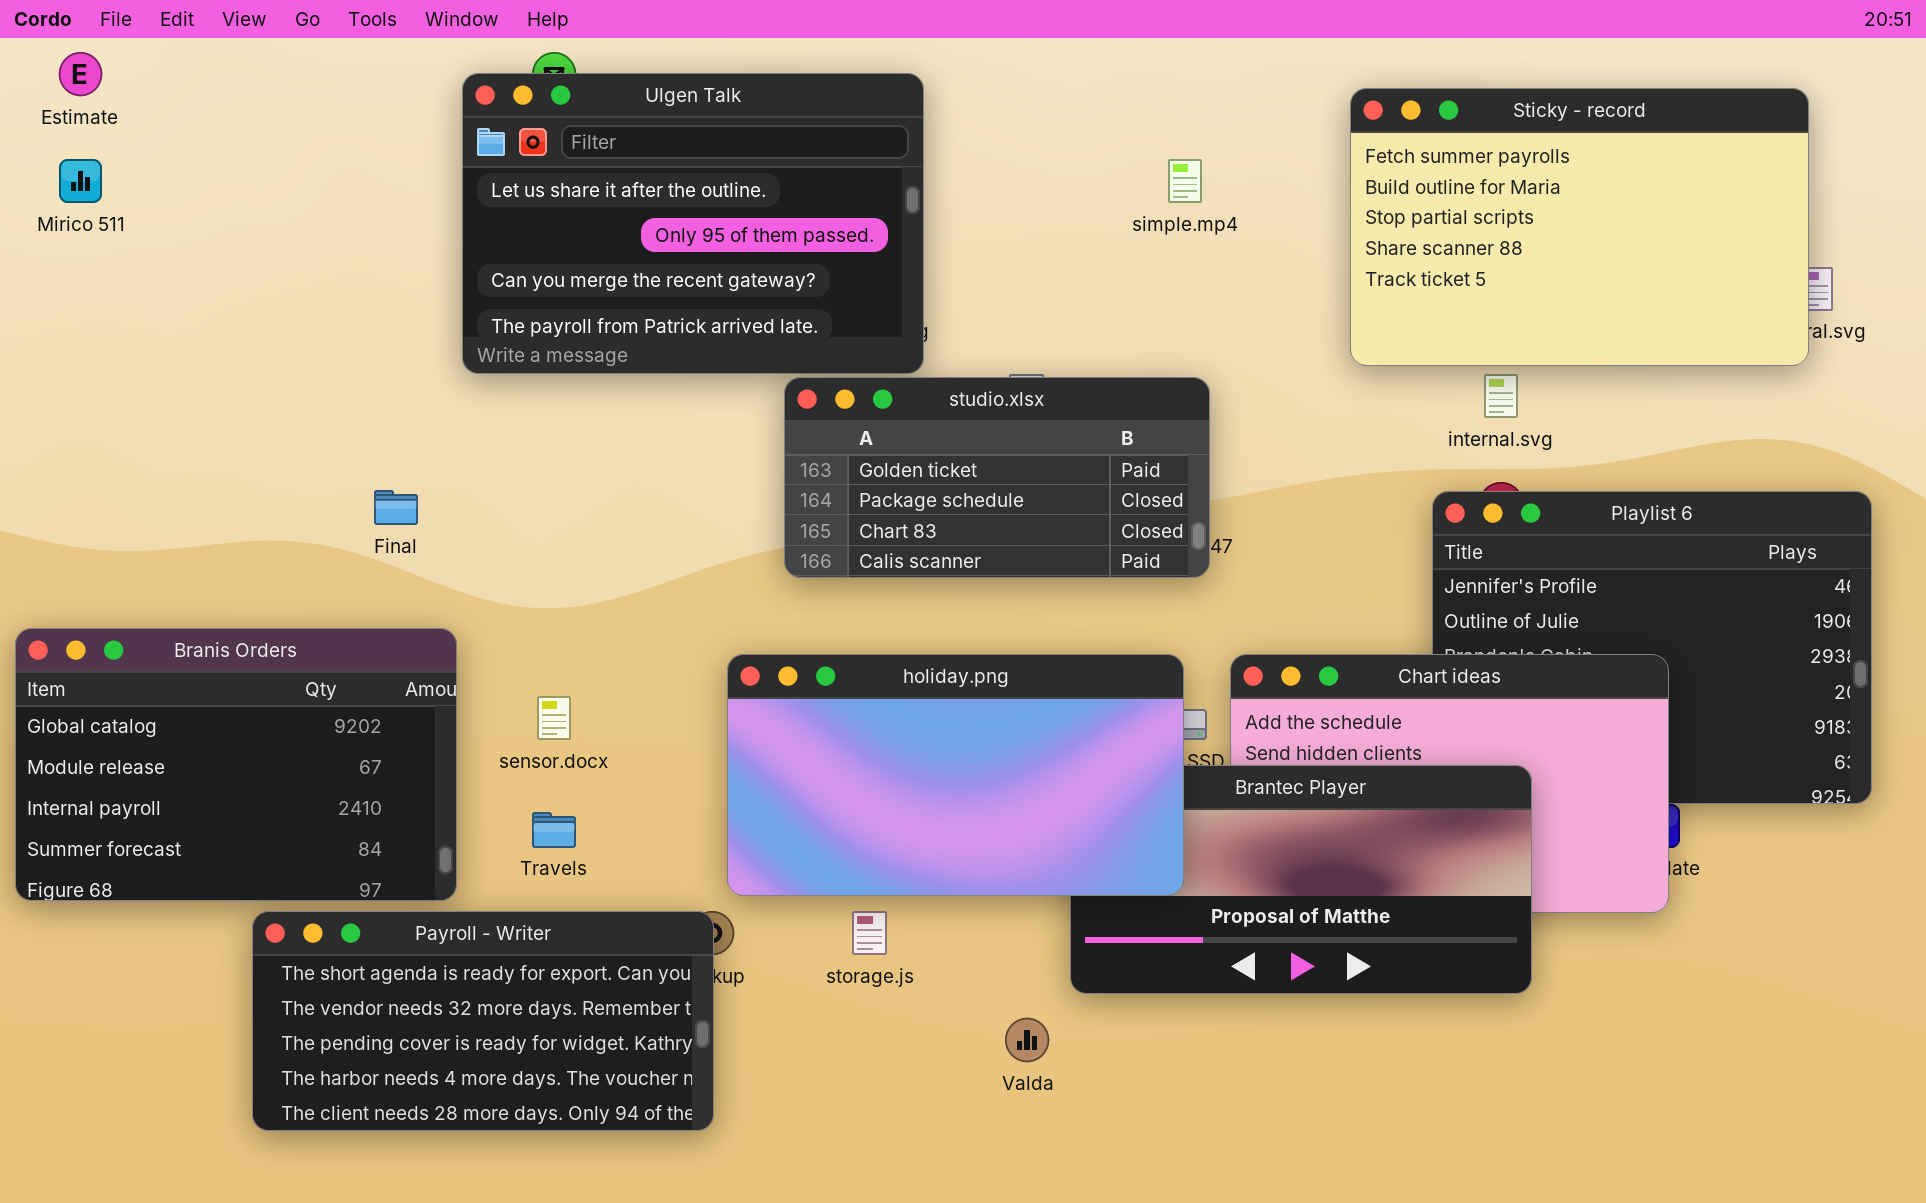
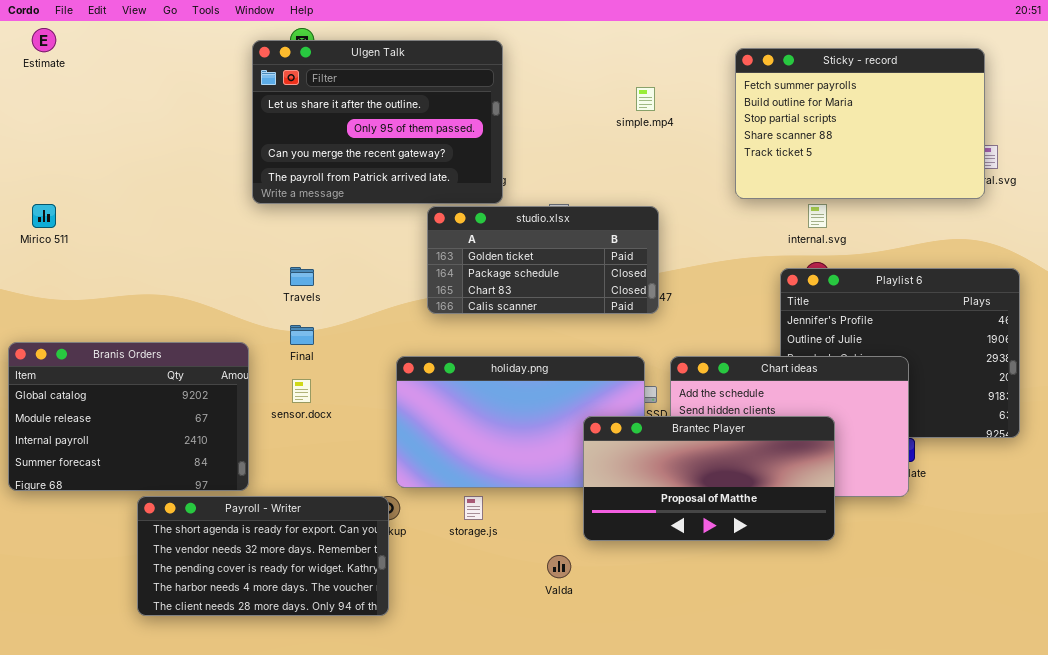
Mirico 511: [59,159,102,203] -> [32,204,56,228], moved
Final: [374,490,418,525] -> [290,325,314,345], moved
Brantec Player: [1070,765,1532,994] -> [583,416,835,541], raised
Travels: [532,812,576,848] -> [290,267,314,286], moved

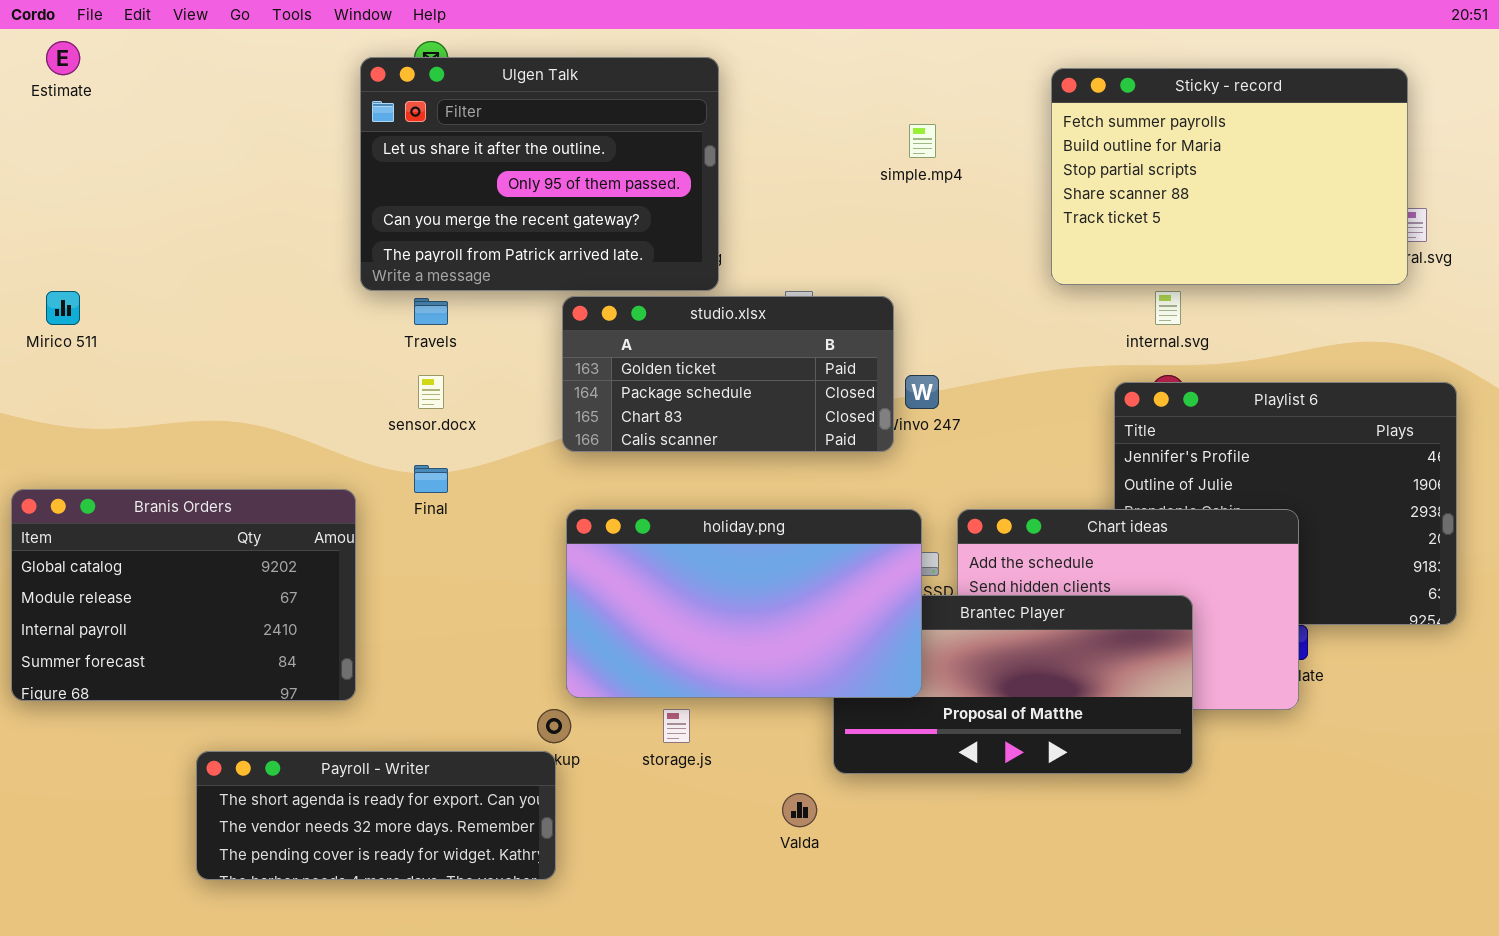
studio.xlsx: [427,206,659,314] -> [562,296,894,452], moved
Travels: [290,267,314,286] -> [414,298,448,325], moved
holiday.png: [396,356,645,488] -> [566,509,922,698], raised
sensor.docx: [292,379,311,403] -> [418,375,444,409], moved
Payroll - Writer: [137,496,389,616] -> [196,751,556,880], resized

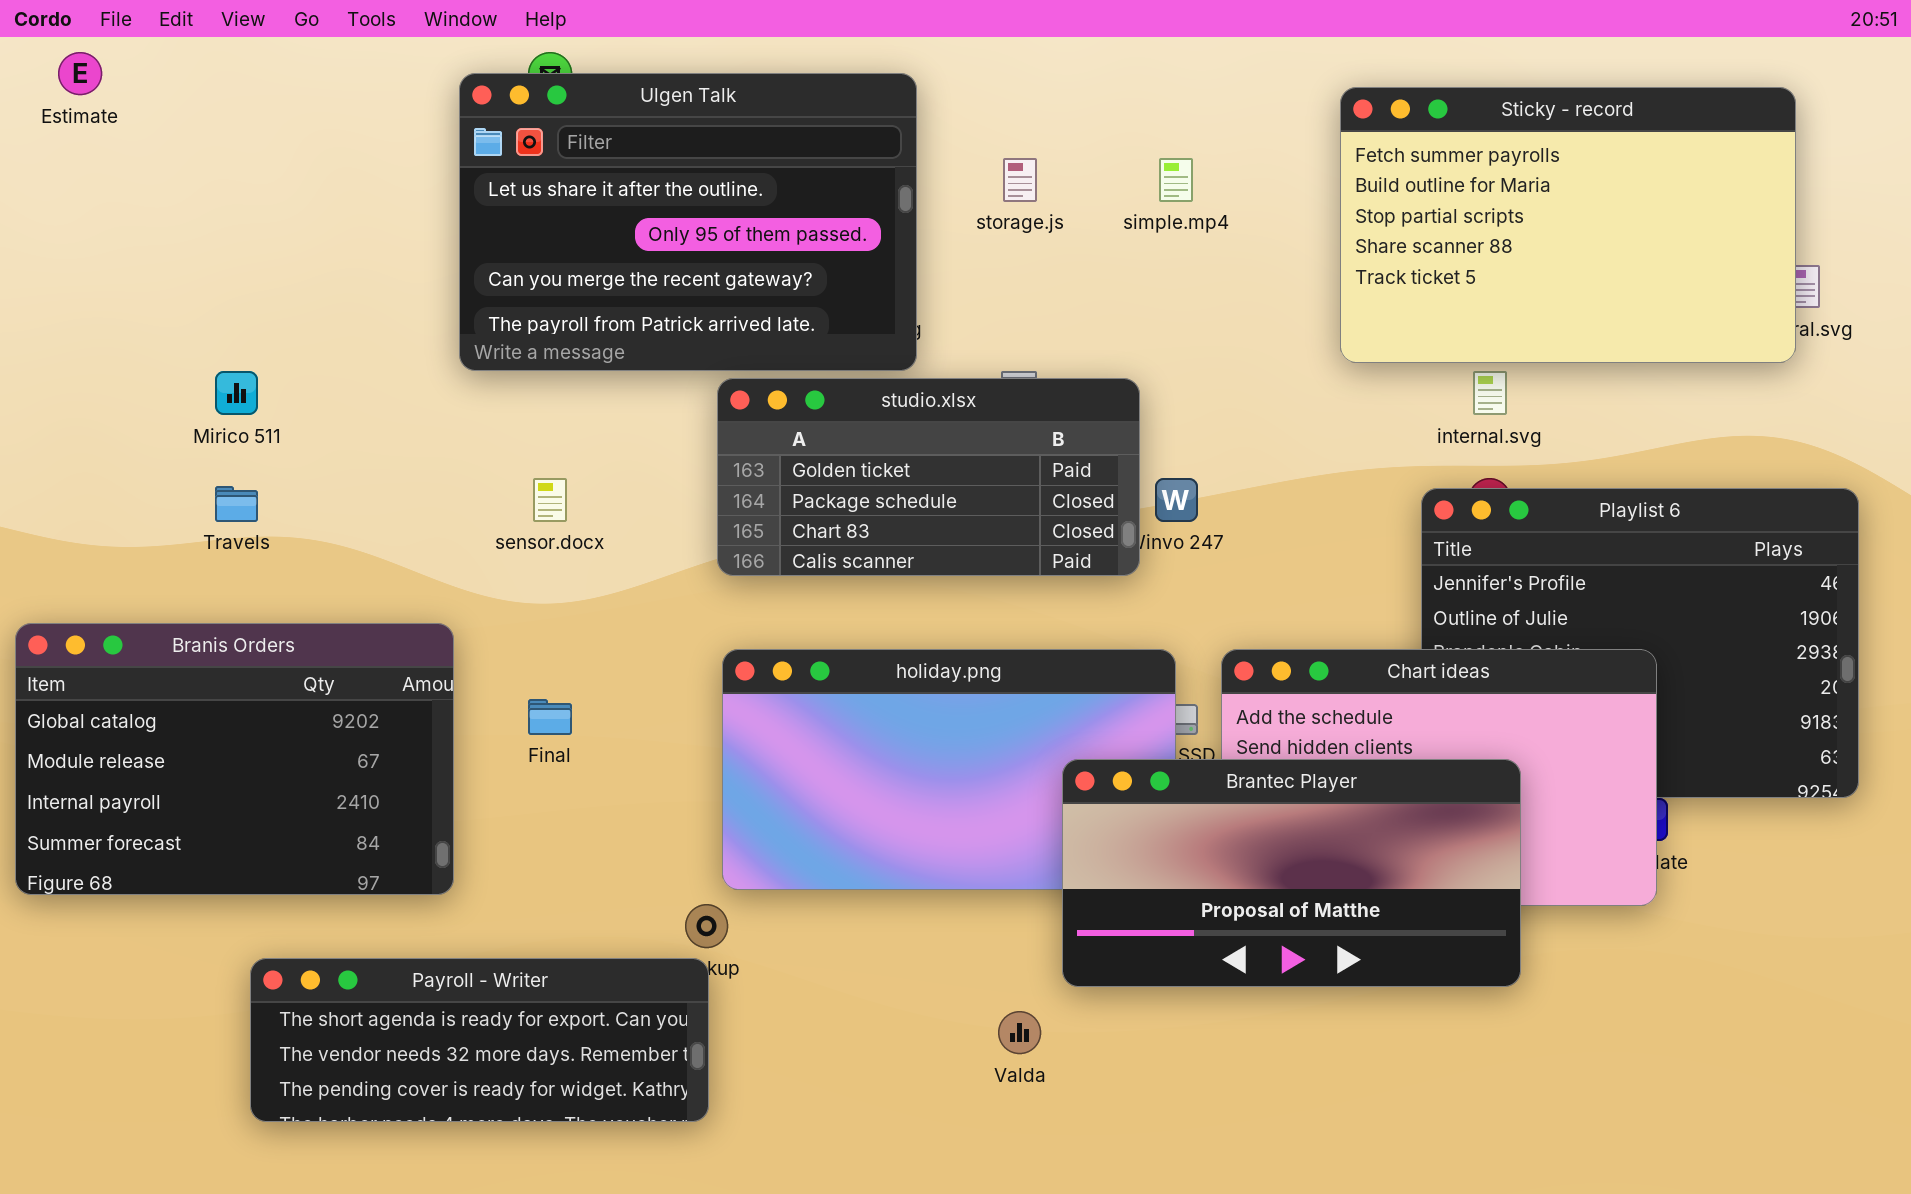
Mirico 511: [46,291,80,325] -> [215,371,258,415], moved
Travels: [414,298,448,325] -> [215,486,258,522], moved
Final: [414,465,448,493] -> [528,699,572,735], moved
Brantec Player: [833,595,1193,774] -> [1062,759,1521,987], raised
storage.js: [663,709,690,743] -> [1003,158,1037,202], moved

